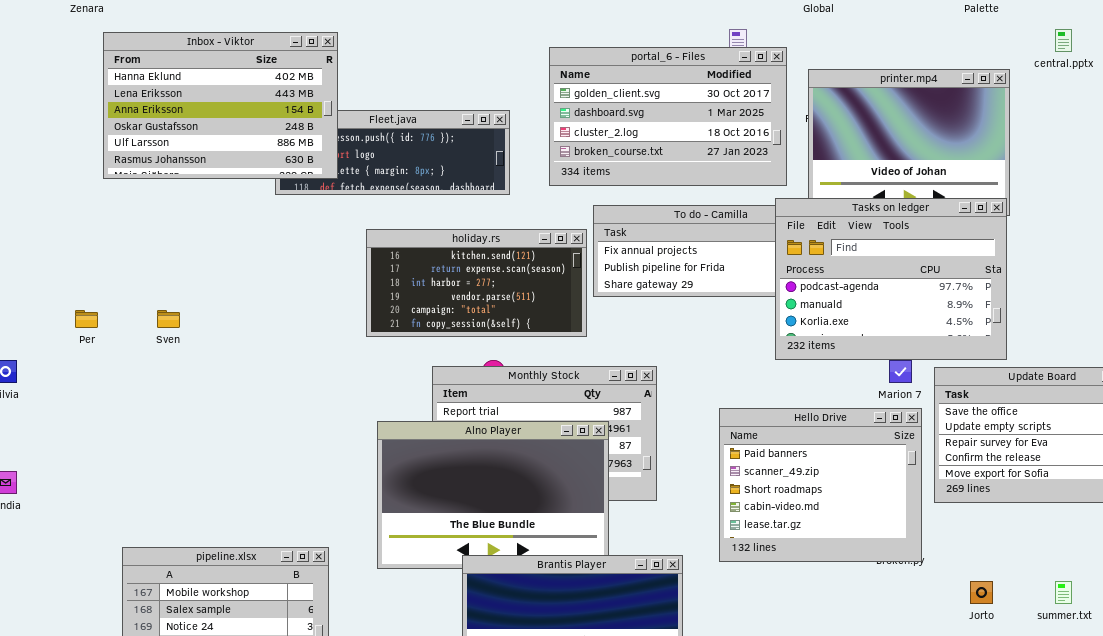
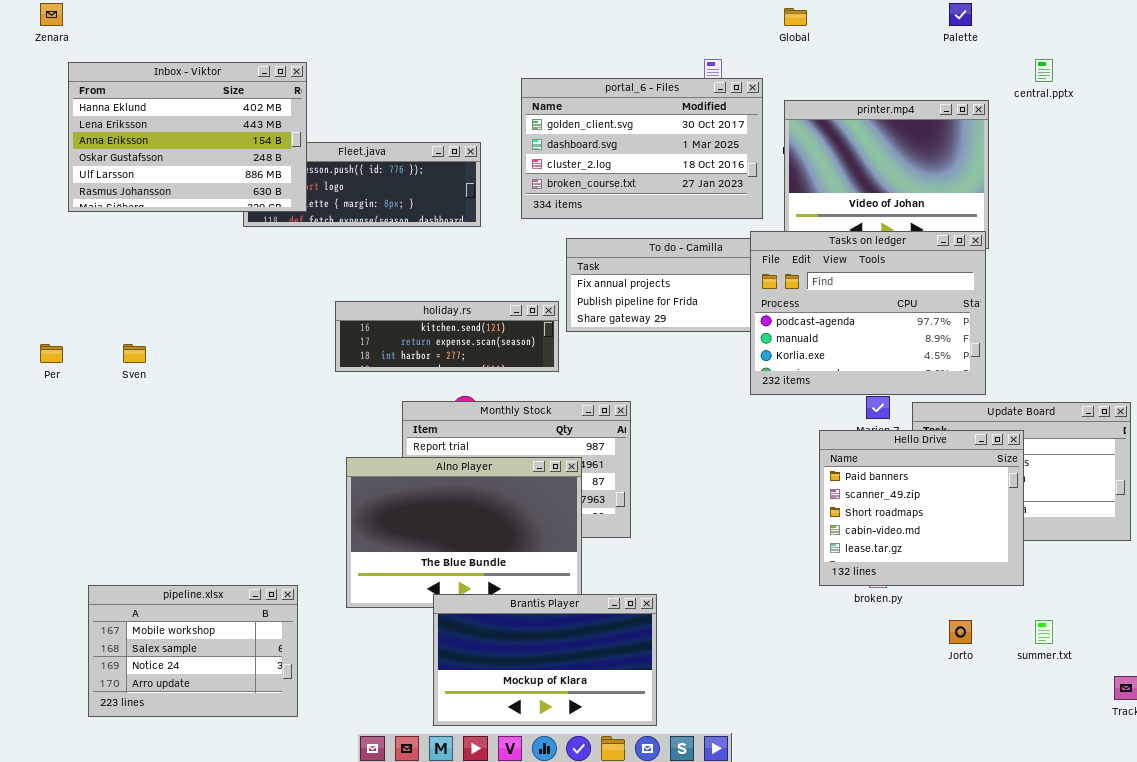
holiday.rs: [366,229,587,337] -> [335,301,559,372], resized
Hello Drive: [719,408,922,562] -> [819,430,1024,586], moved

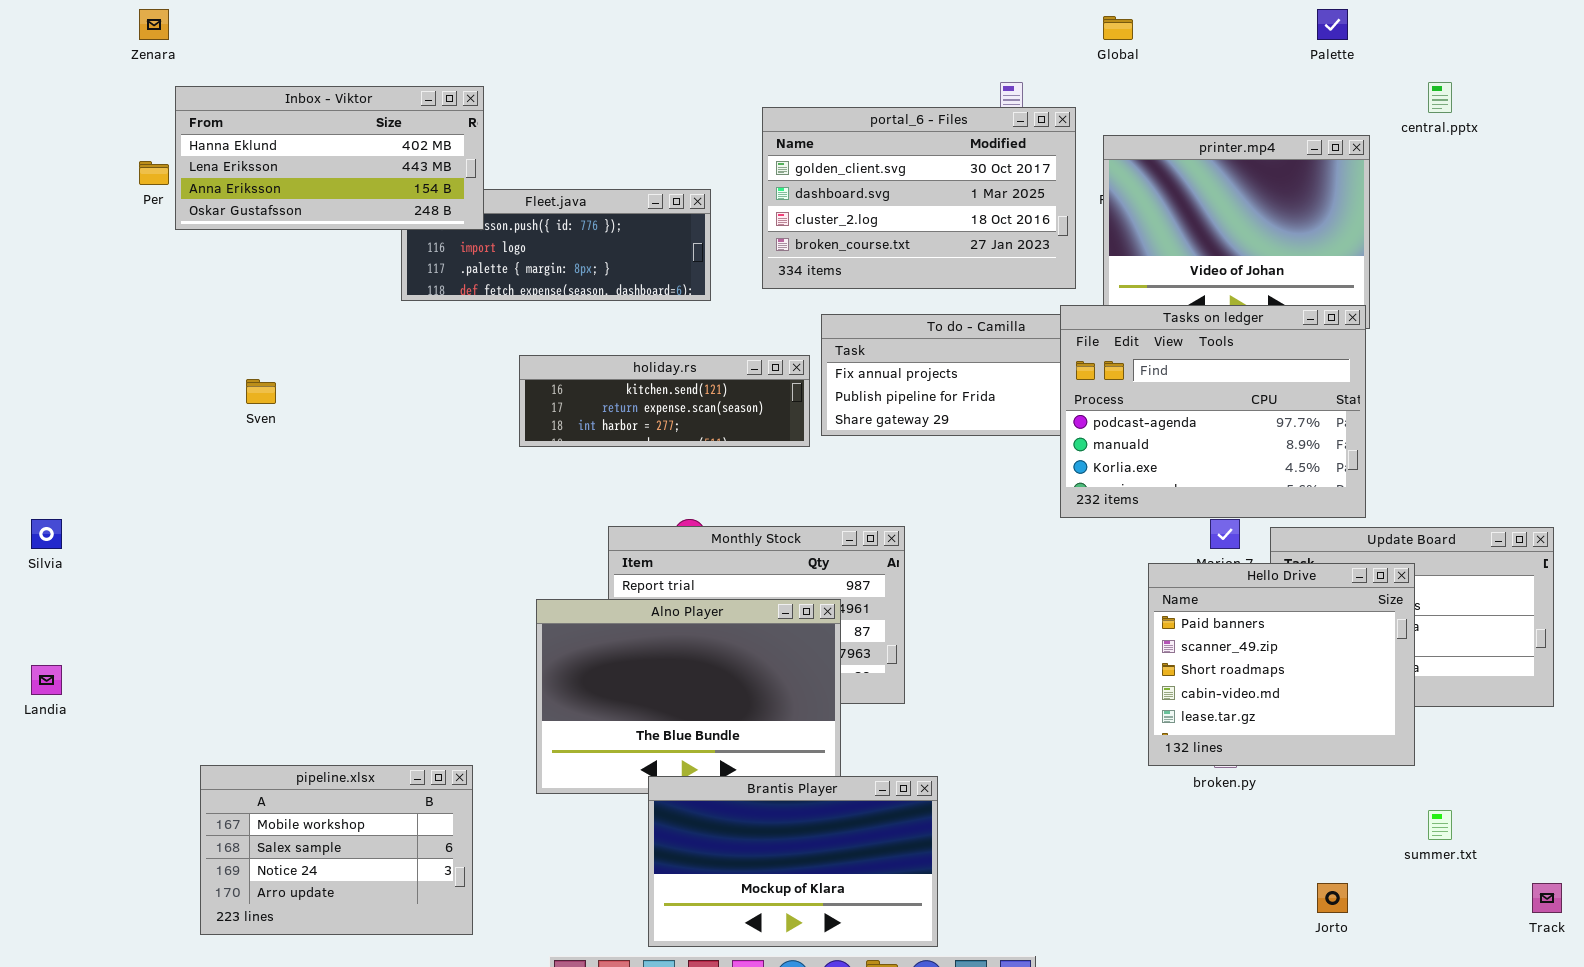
Inbox - Viktor: [68,62,307,212] -> [175,86,484,230], resized
holiday.rs: [335,301,559,372] -> [519,355,810,447], moved
Per: [40,344,63,363] -> [139,161,169,185], moved
Sven: [123,344,146,363] -> [246,379,276,404], moved
Jorto: [949,620,972,644] -> [1317,883,1348,913], moved

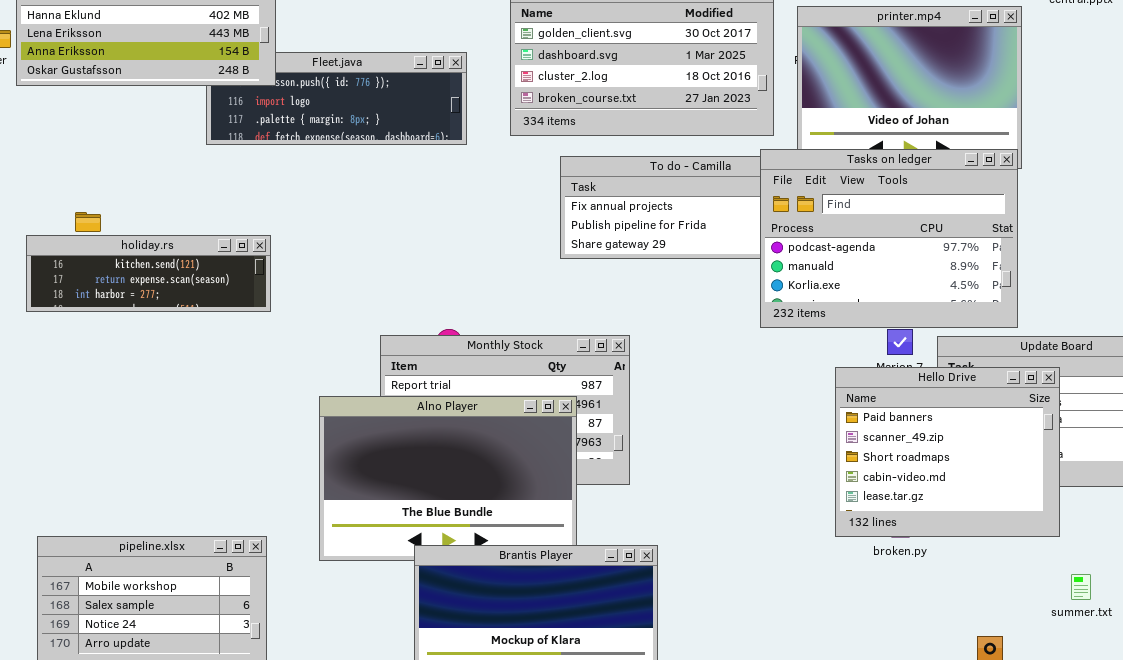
holiday.rs: [519,355,810,447] -> [26,235,271,312], moved

